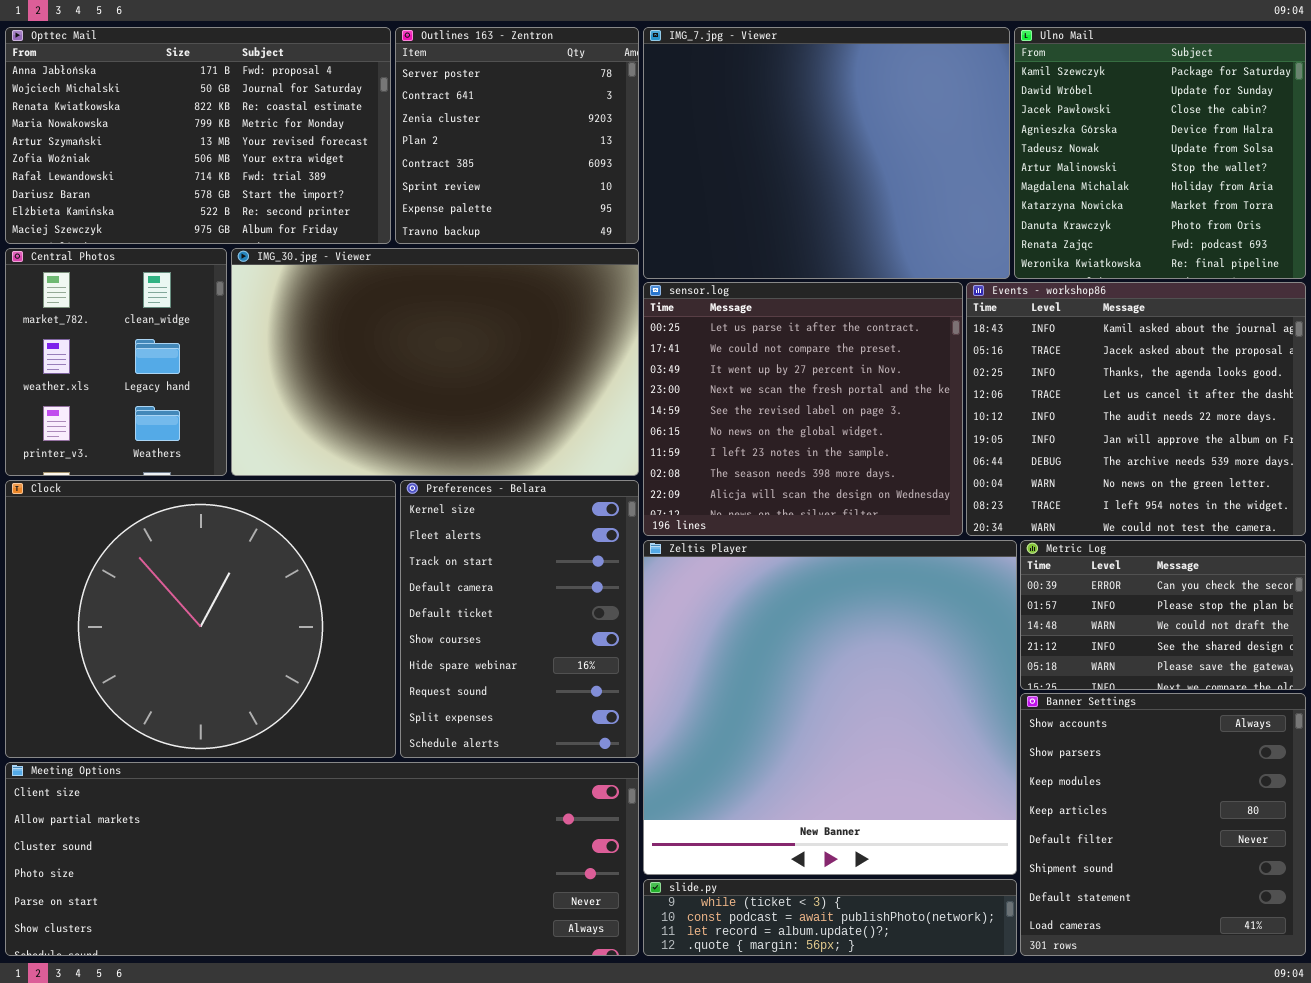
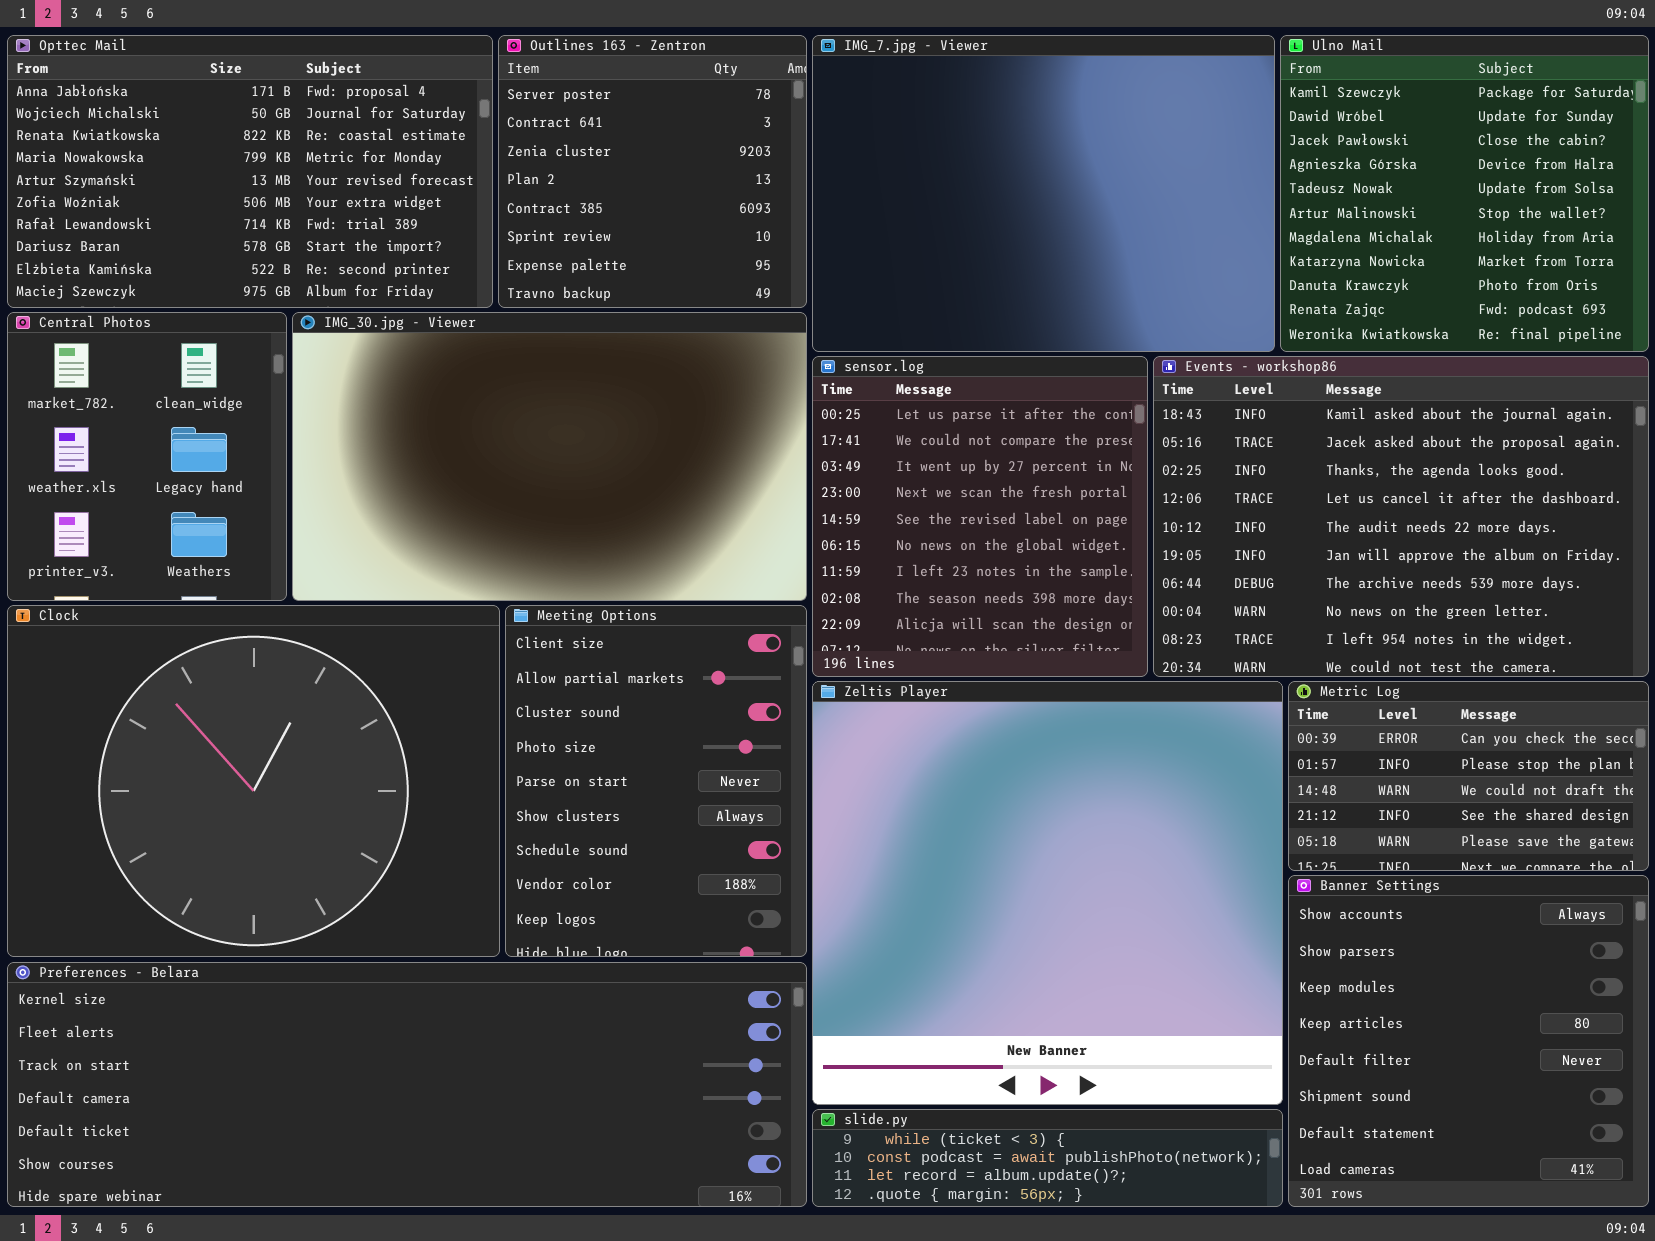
sensor.log: [643,282,963,536] -> [812,356,1148,677], resized
Events - workshop86: [966,282,1306,536] -> [1153,356,1649,677], resized
Preferences - Belara: [400,480,639,758] -> [7,962,807,1207], moved, resized
Meeting Options: [5,762,639,956] -> [505,605,807,957], moved, resized

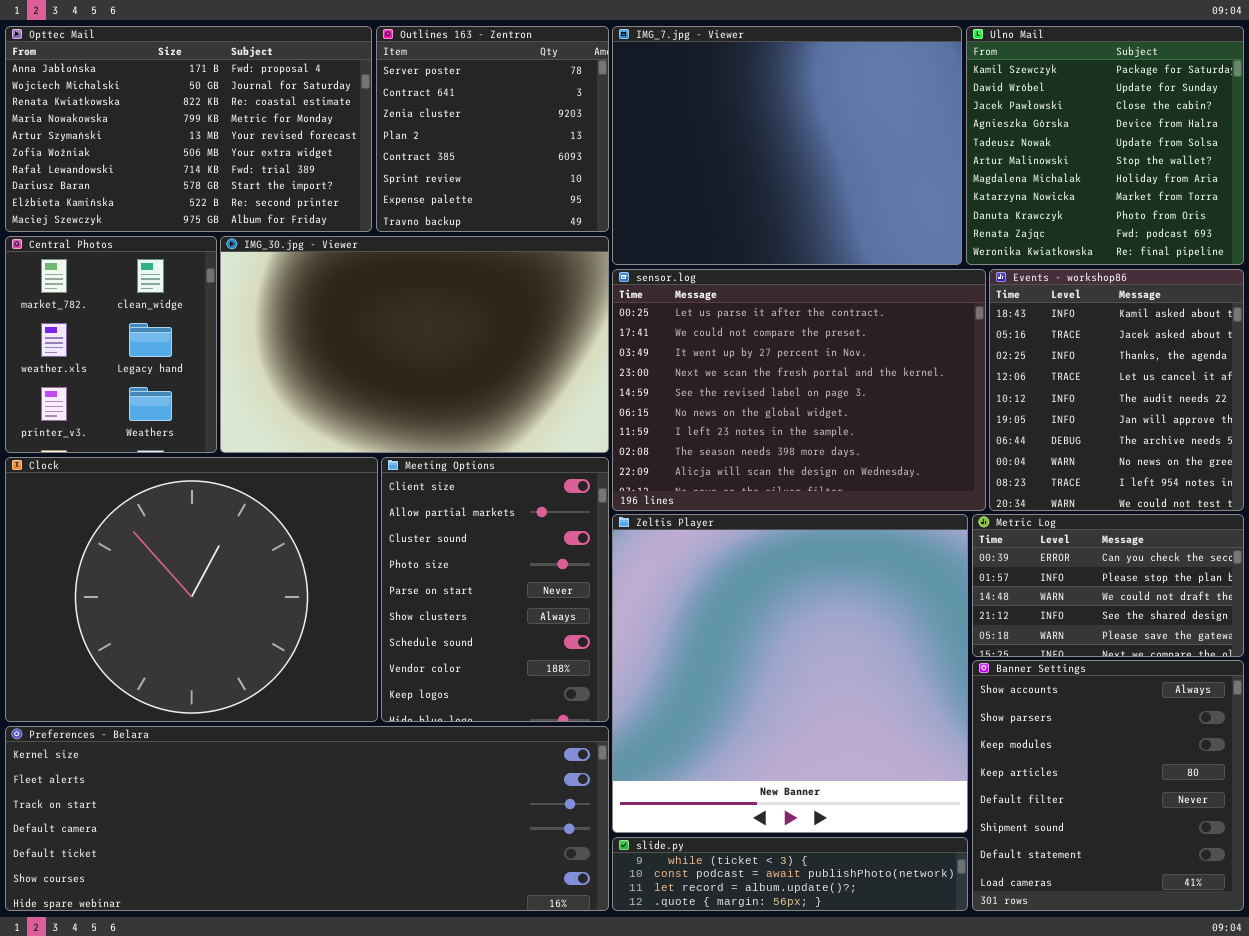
sensor.log: [812,356,1148,677] -> [612,269,986,511], resized
Events - workshop86: [1153,356,1649,677] -> [989,269,1244,511], resized

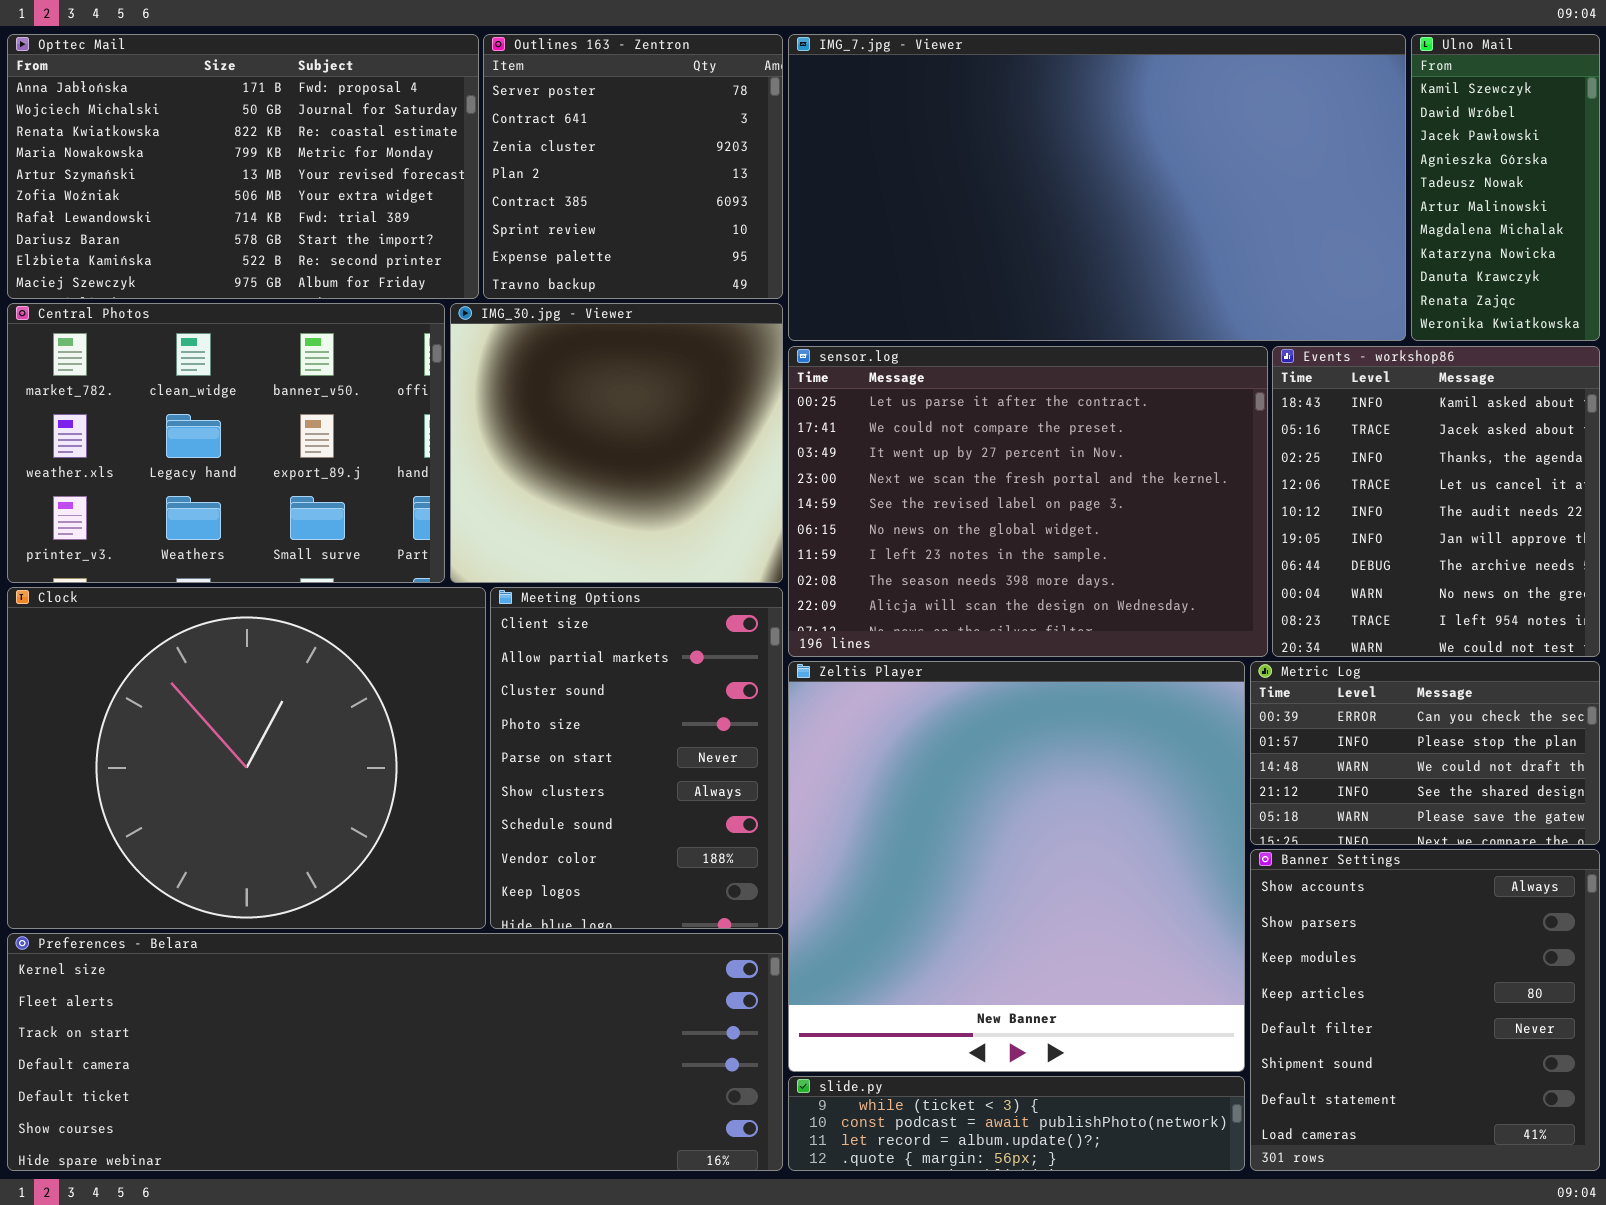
IMG_7.jpg - Viewer: [612,26,962,265] -> [788,34,1406,341], resized
Ulno Mail: [966,26,1244,265] -> [1411,34,1600,341], resized
Central Photos: [5,236,217,453] -> [7,303,445,583], resized
IMG_30.jpg - Viewer: [220,236,609,453] -> [450,303,783,583], resized

